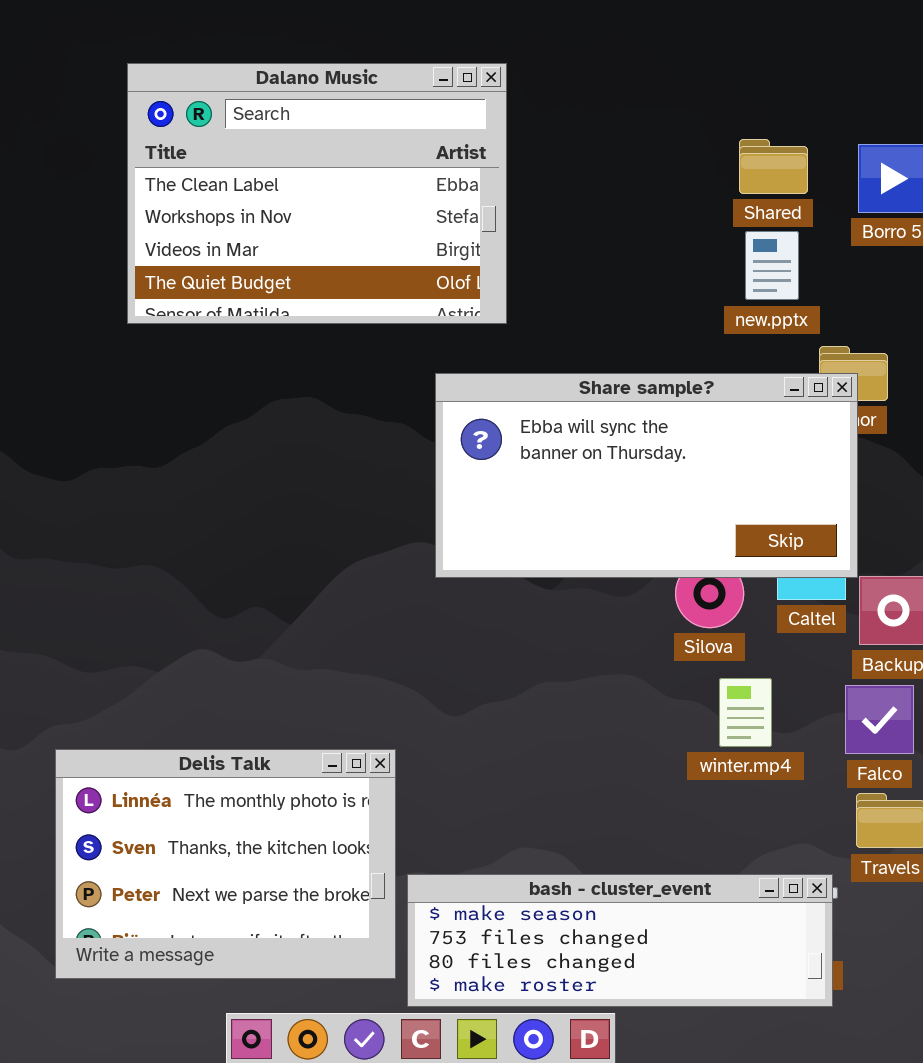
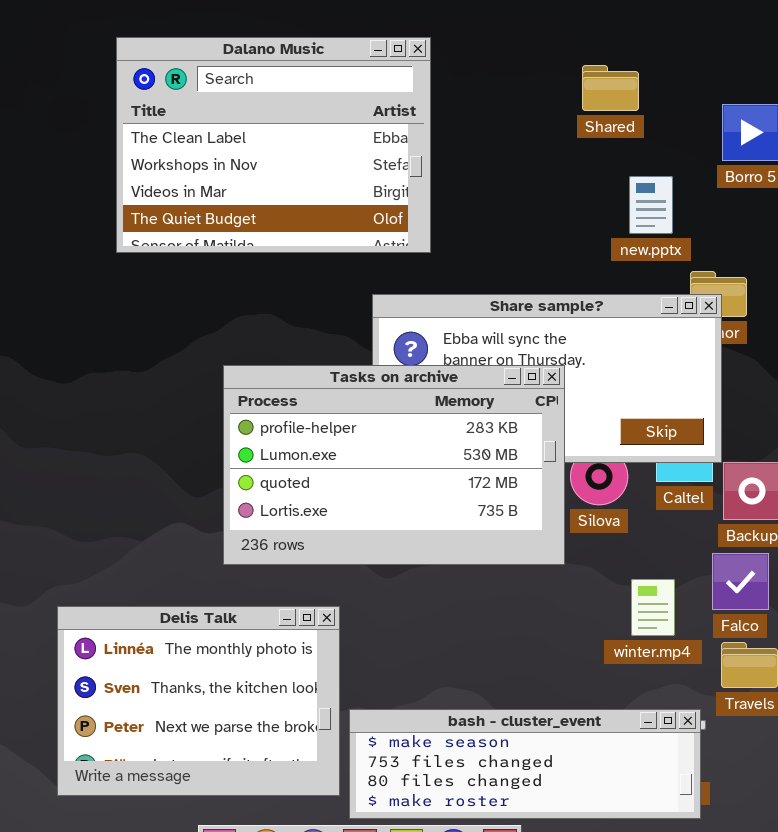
Shared: [739,139,808,194] -> [582,65,639,111], moved
Tasks on archive: none -> [223,365,565,565], opened
winter.mp4: [719,678,772,747] -> [631,579,675,636], moved

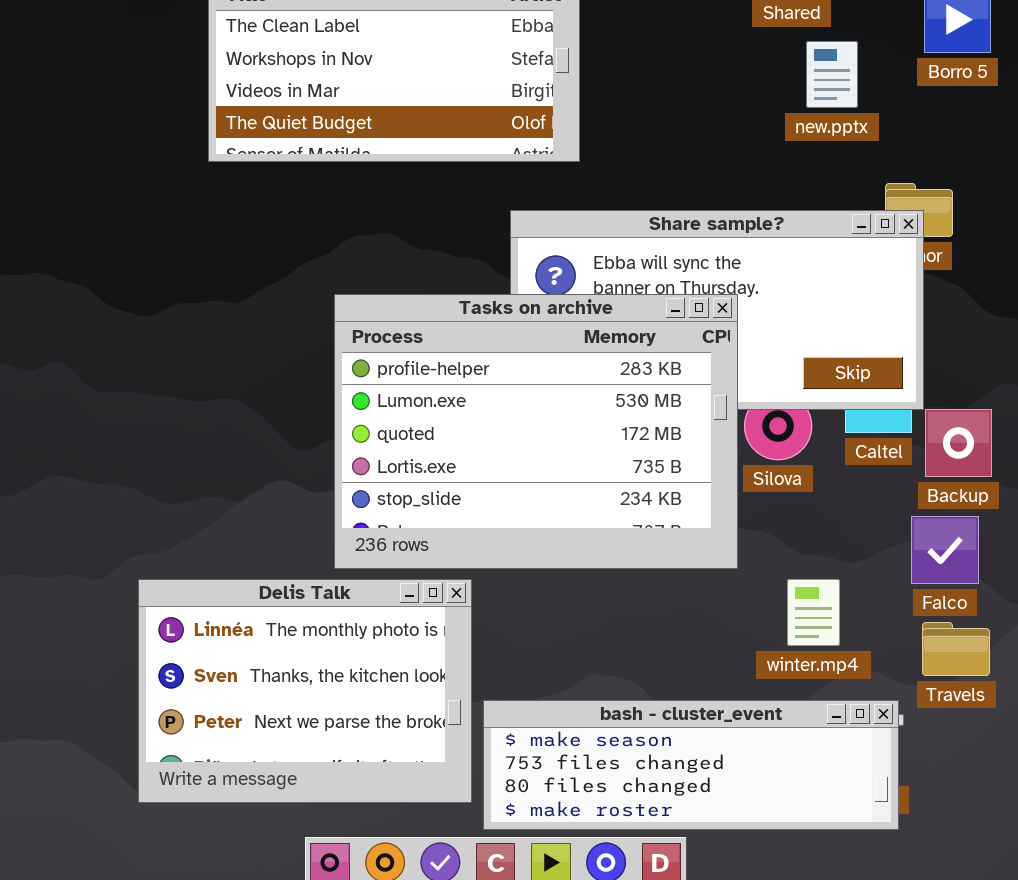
new.pptx: [629,176,673,234] -> [806,41,858,108], moved
Tasks on archive: [223,365,565,565] -> [334,294,738,569], resized
winter.mp4: [631,579,675,636] -> [787,579,840,646], moved

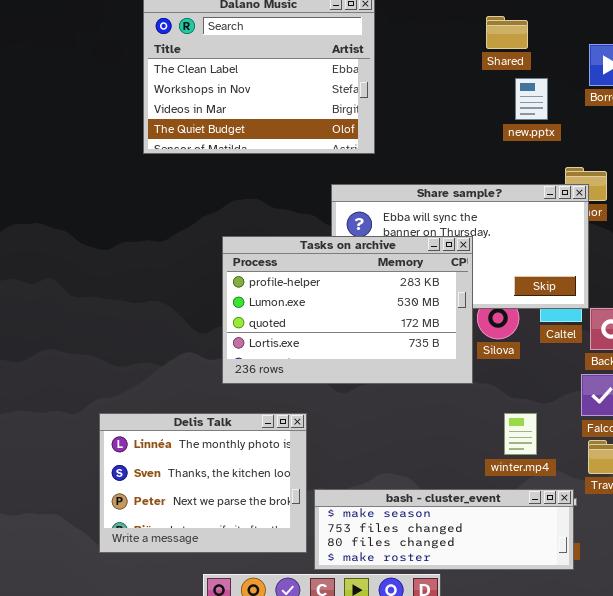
Tasks on archive: [334,294,738,569] -> [222,236,473,384], resized

